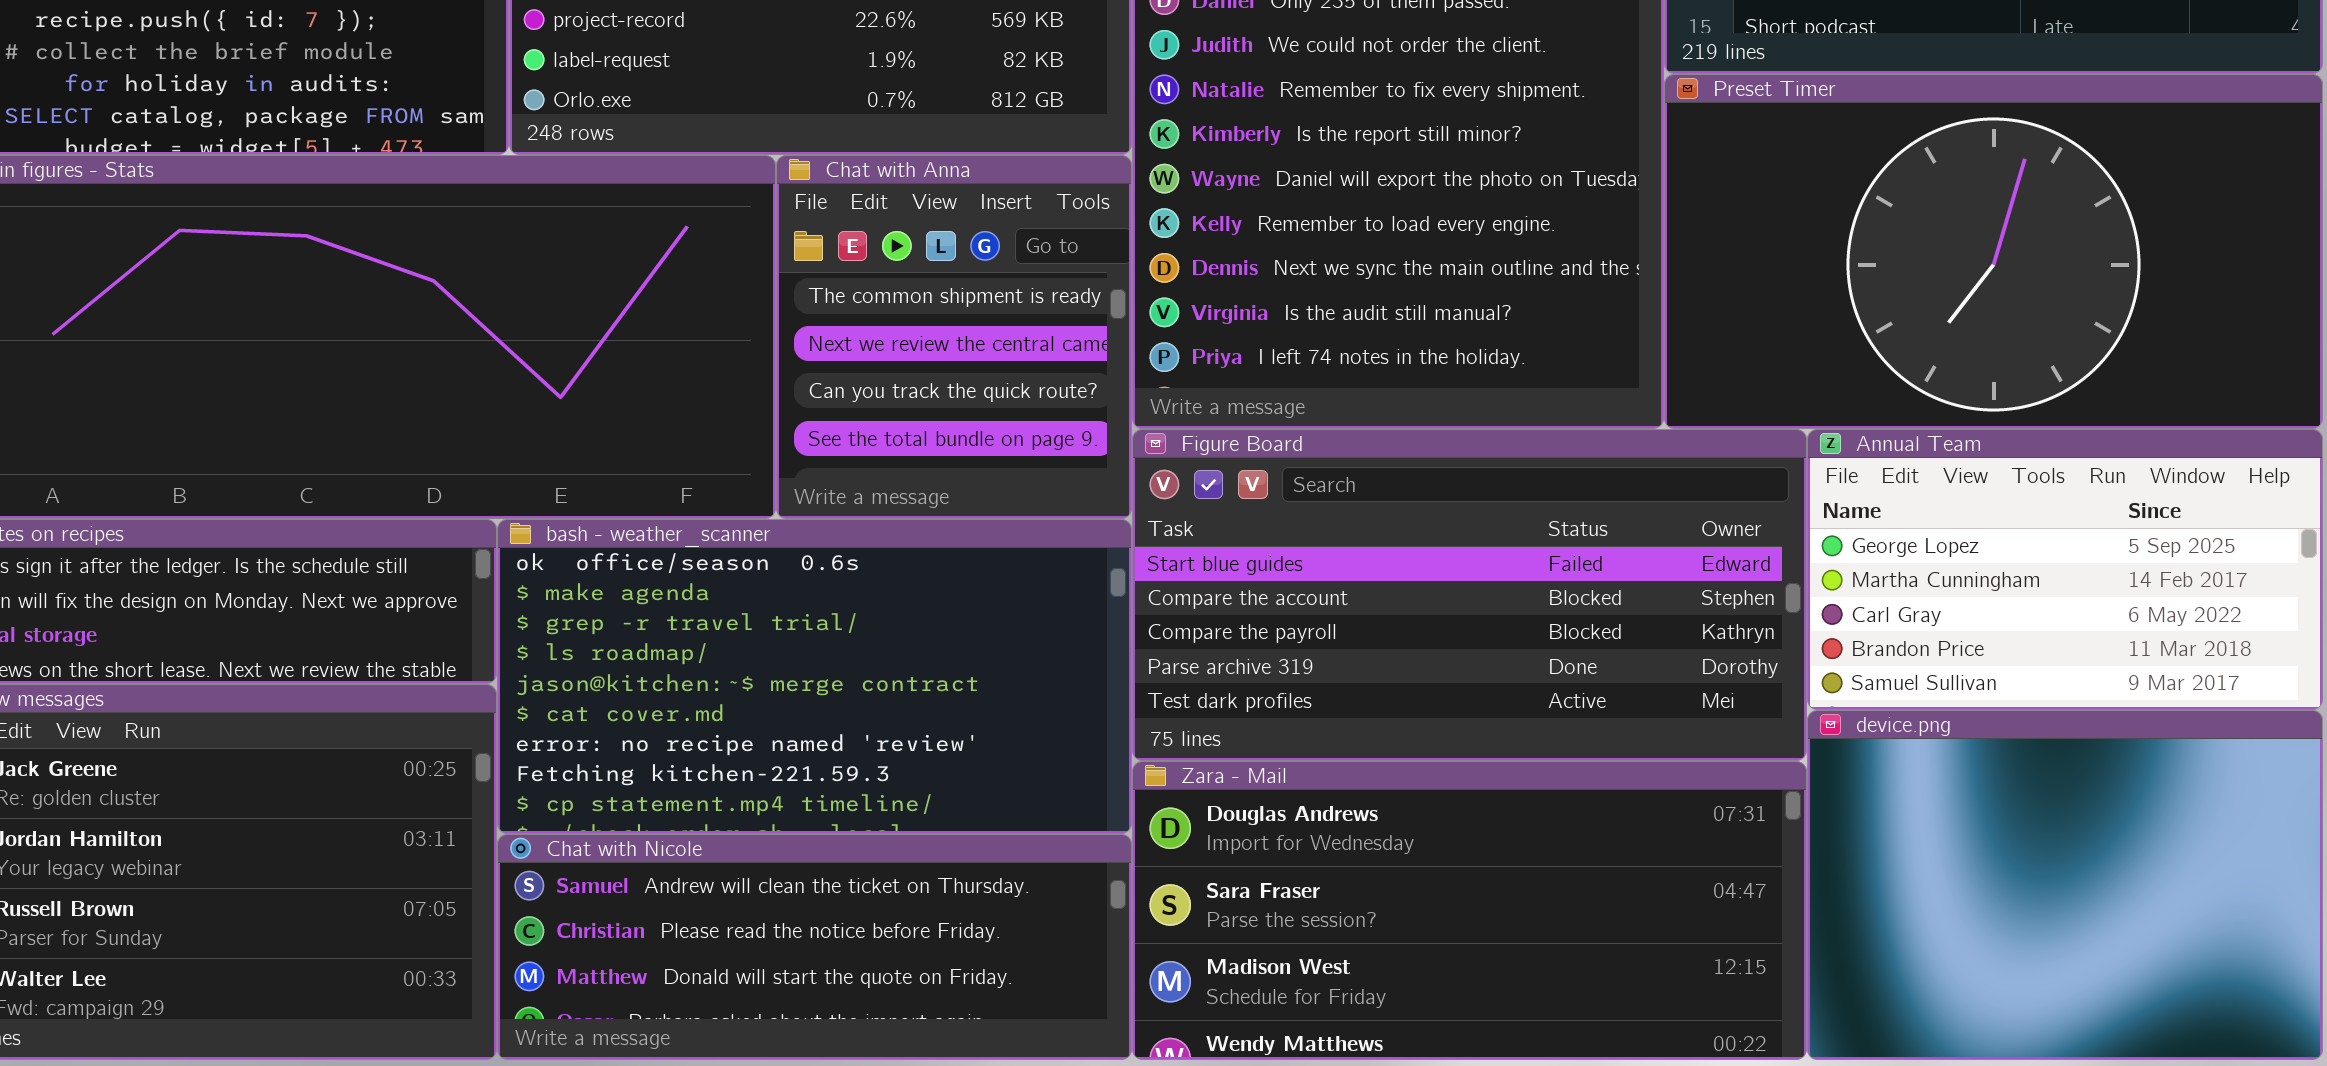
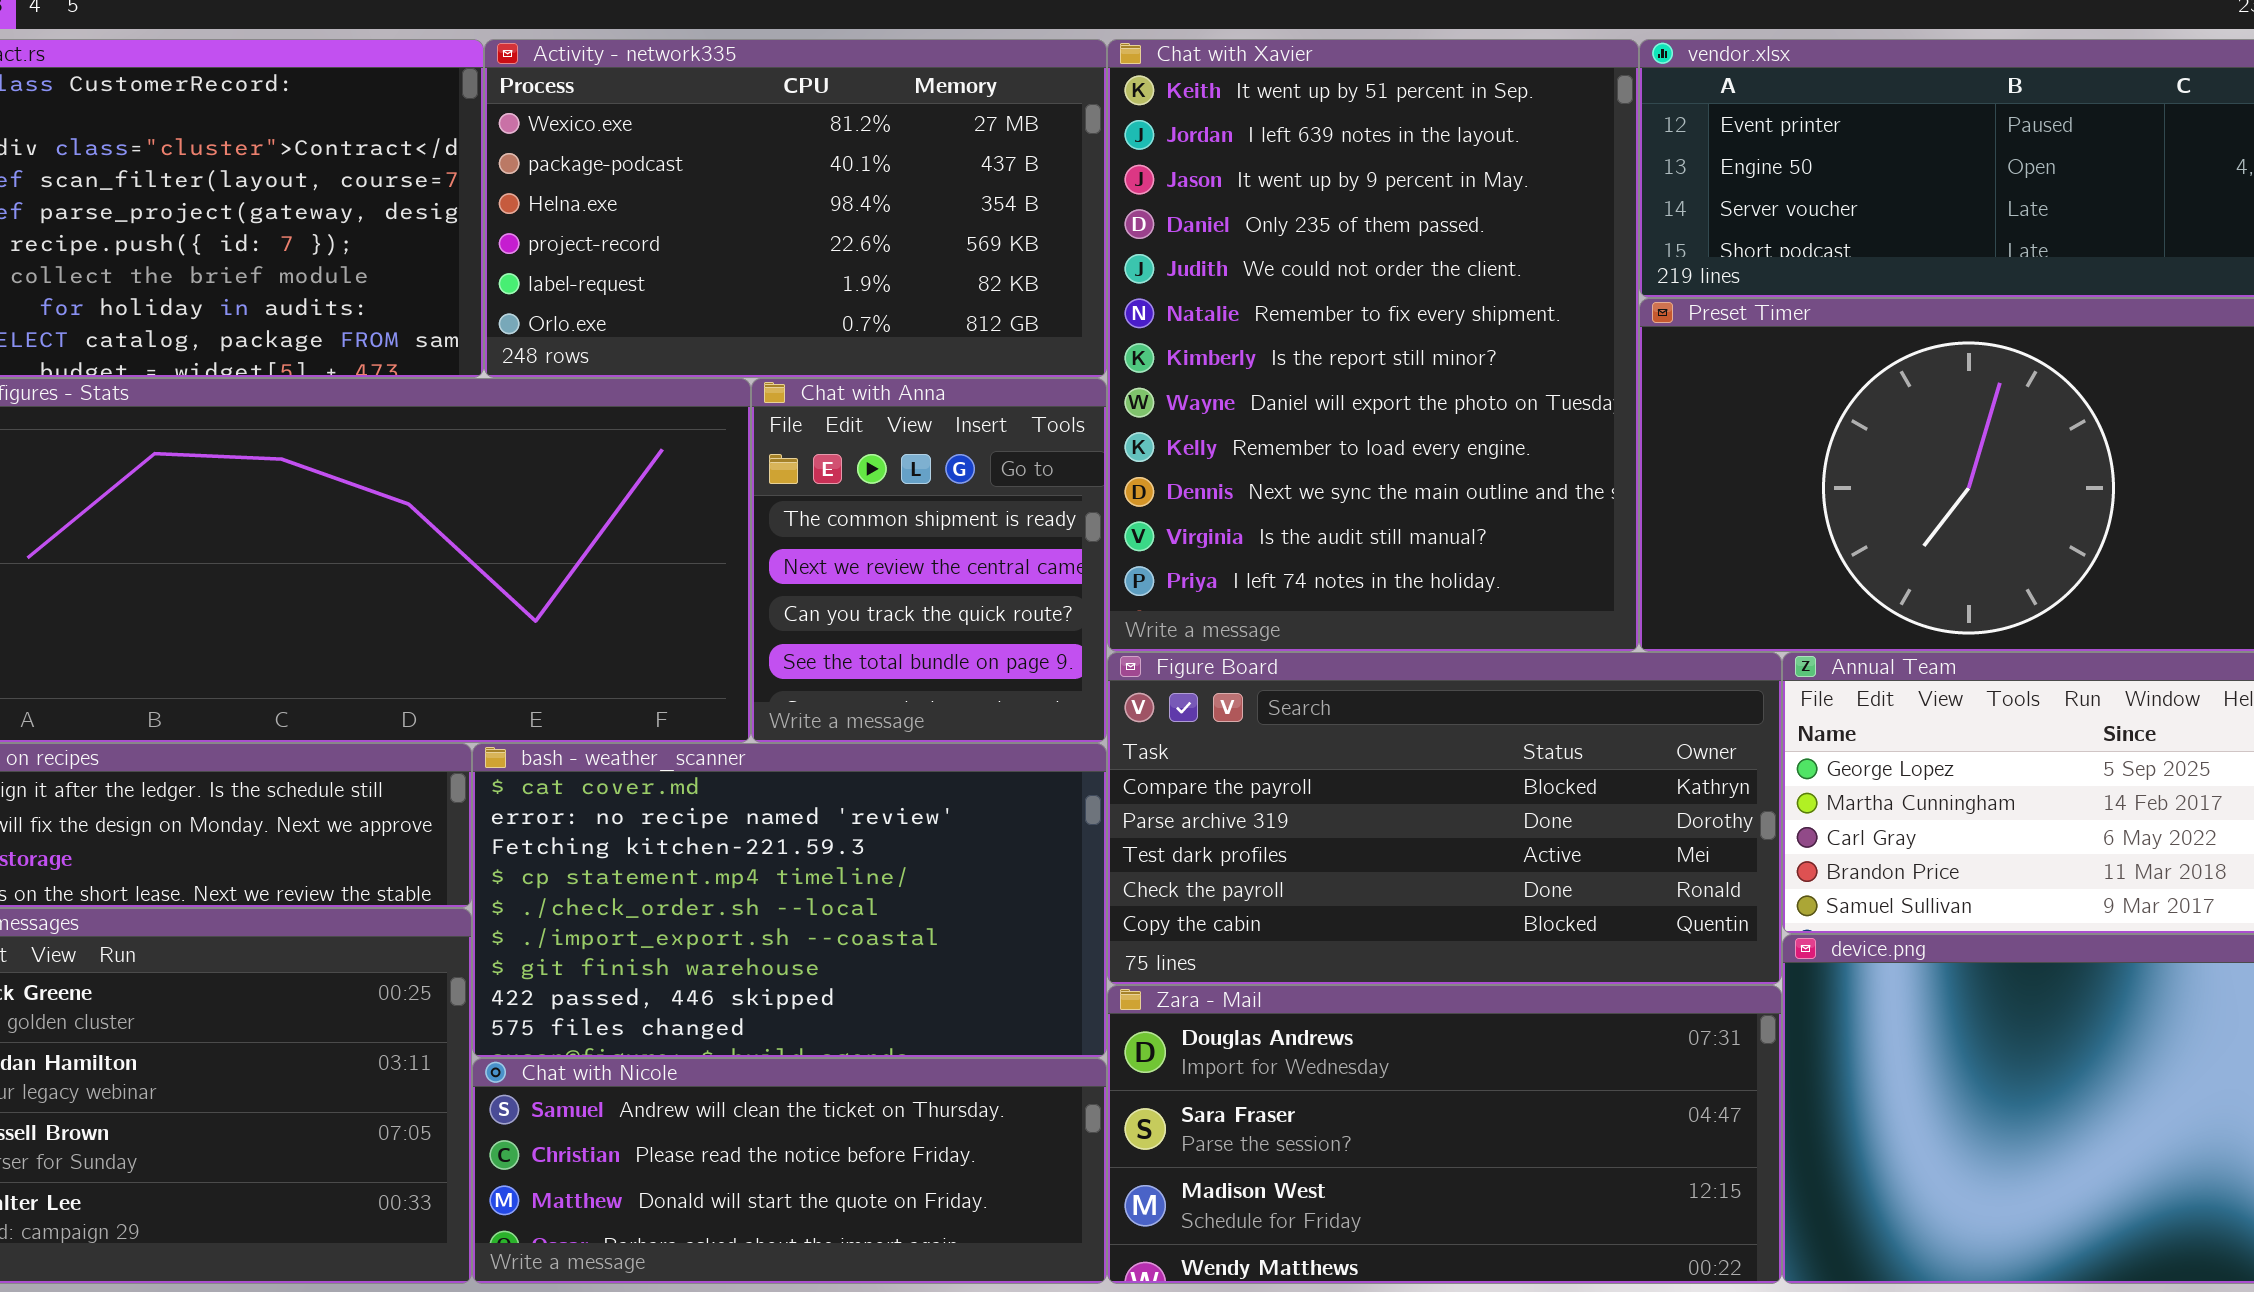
Figure Board: [1132,429,1807,761] -> [1107,652,1782,985], scrolled down 2 rows
bash - weather_scanner: [497,519,1132,834] -> [472,743,1107,1058], scrolled down 5 rows

